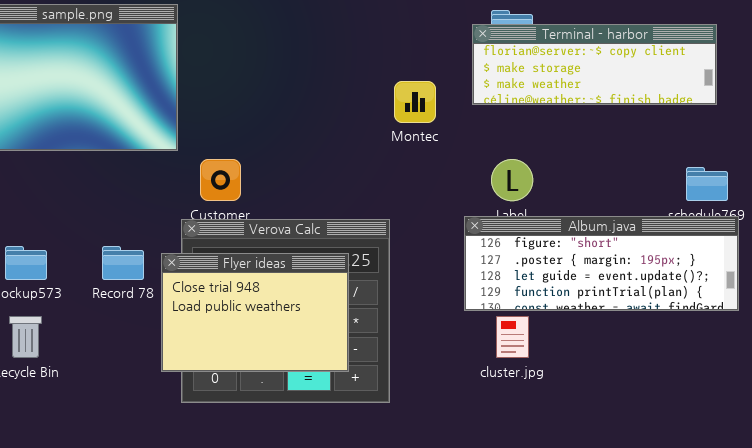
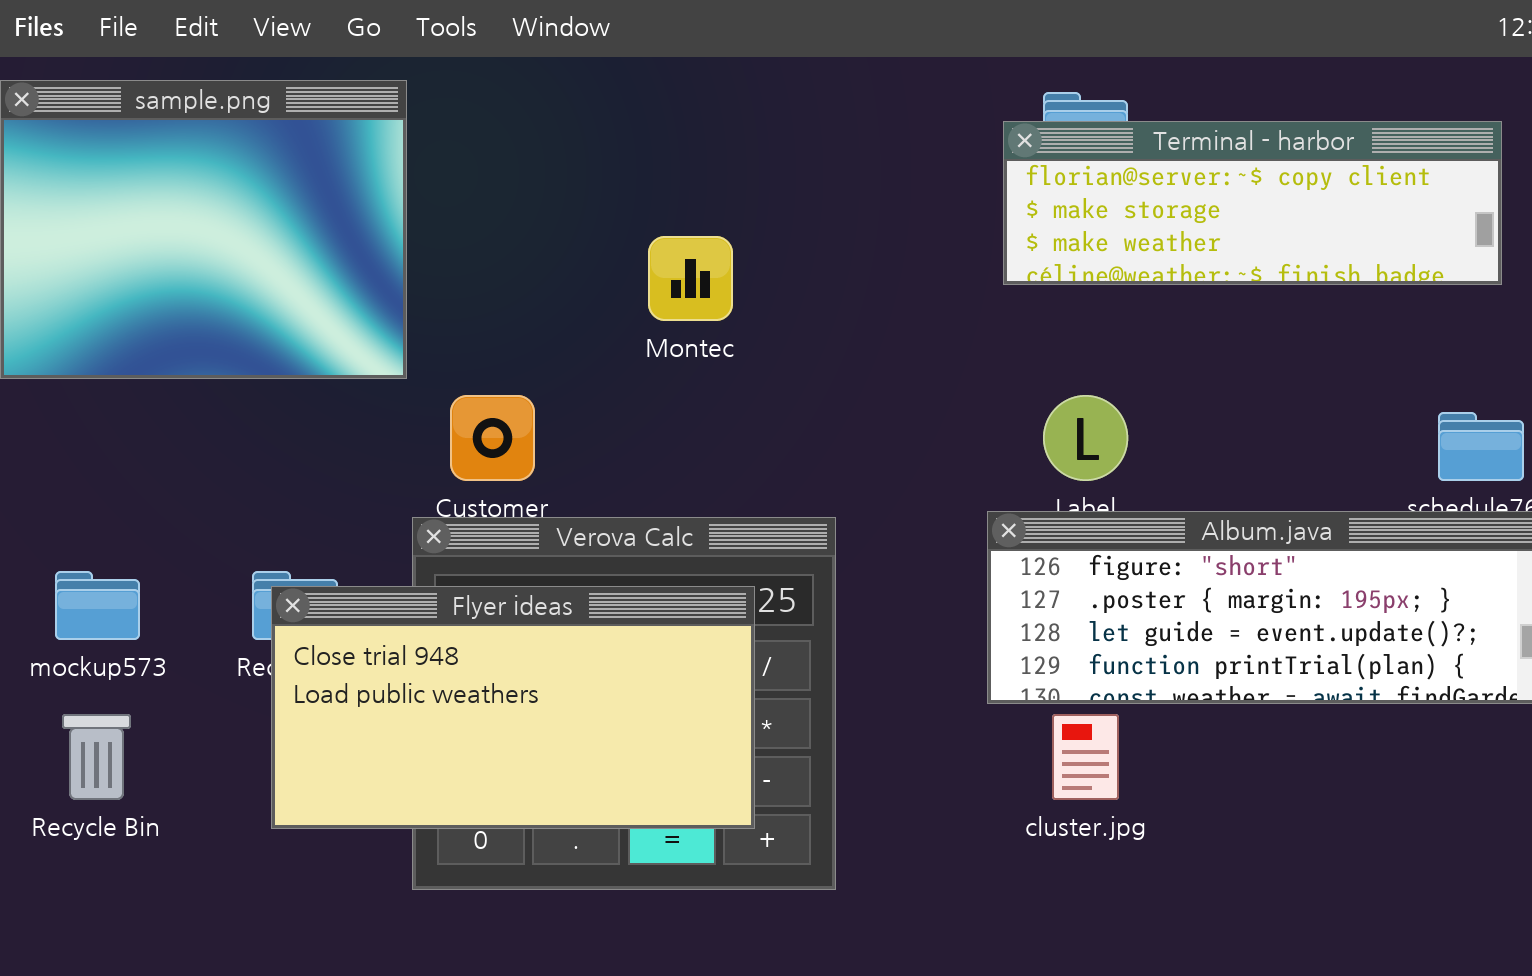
Montec: [394,81,436,123] -> [648,236,733,321], moved
Flyer ideas: [161,253,349,372] -> [271,586,755,829], resized

